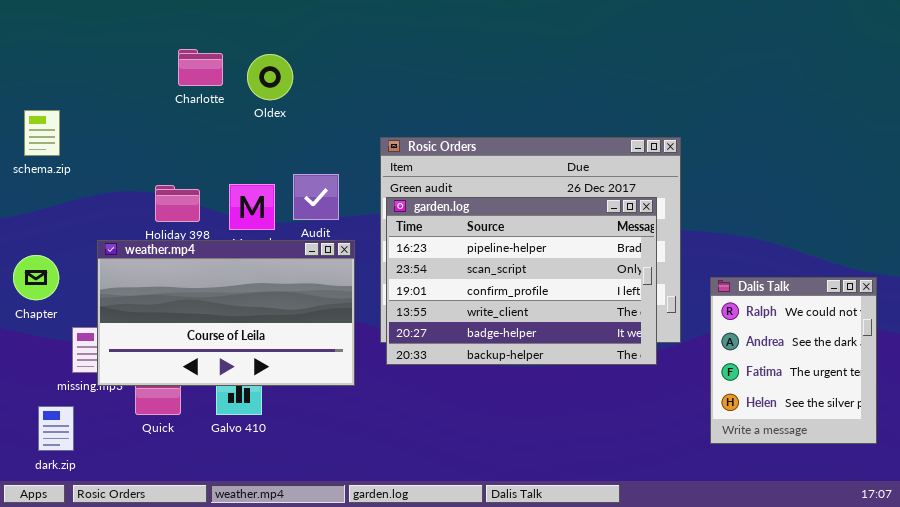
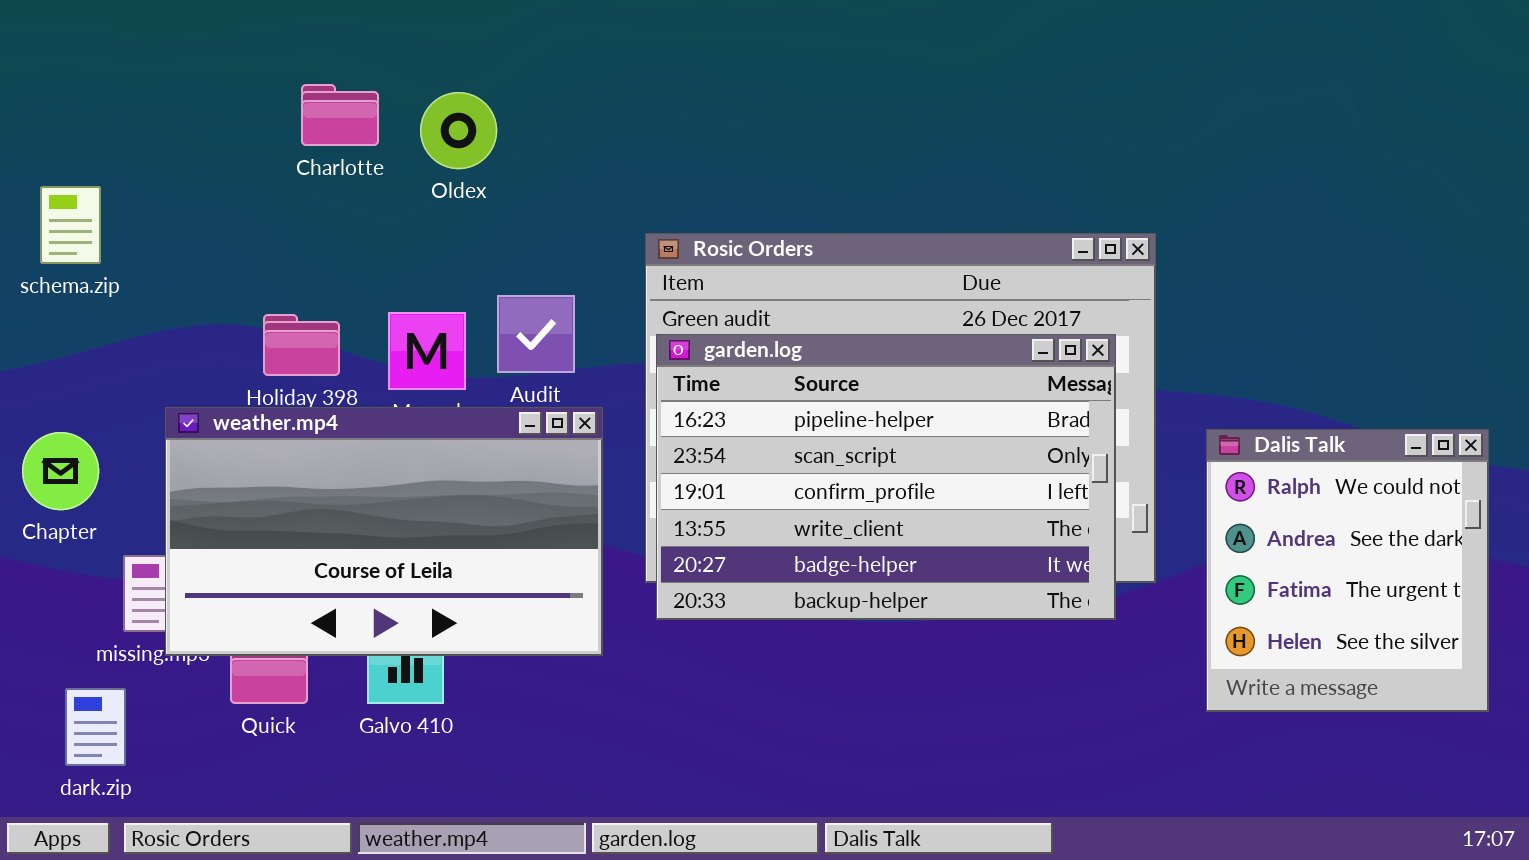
Dalis Talk: [710,277,877,444] -> [1206,429,1489,712], moved

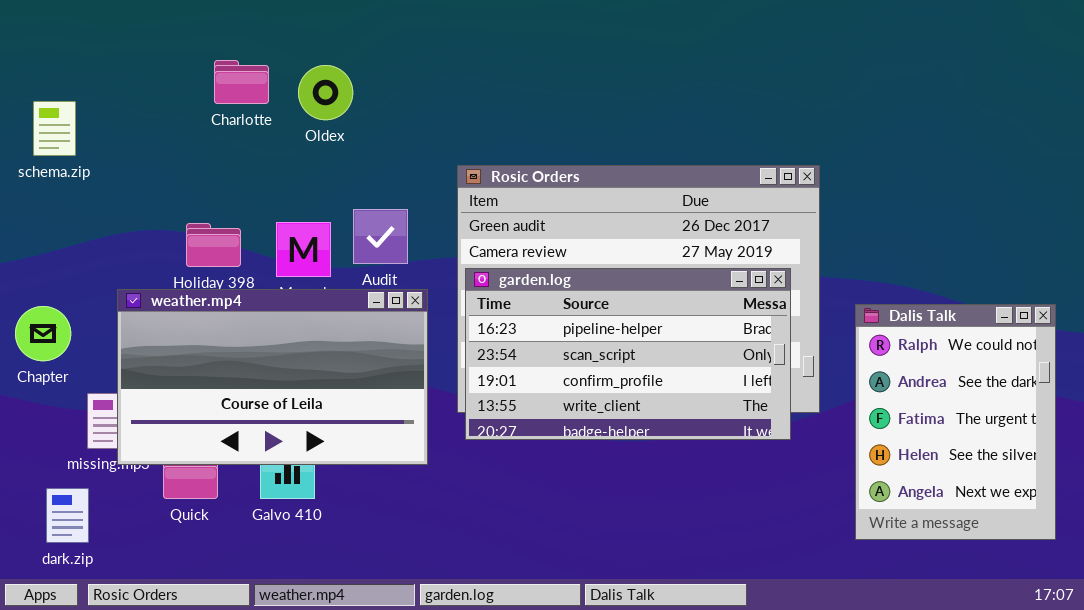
schema.zip: [40,186,101,264] -> [33,101,76,156], moved
garden.log: [656,334,1116,620] -> [465,268,791,440], resized
Dalis Talk: [1206,429,1489,712] -> [855,304,1056,540], resized

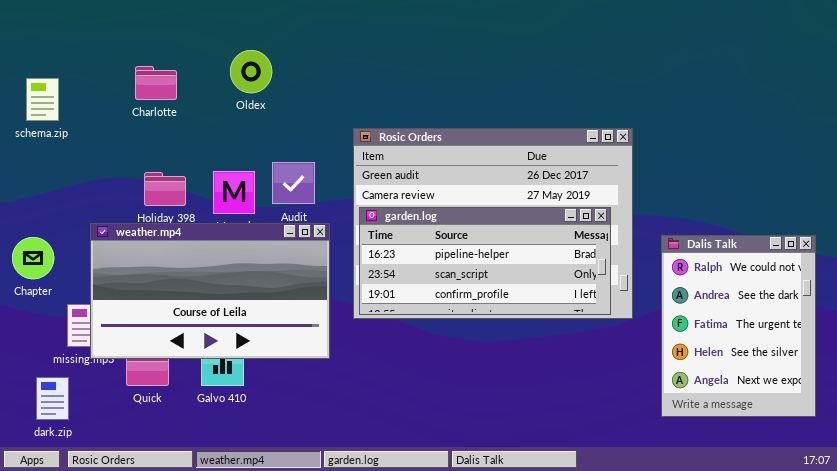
Charlotte: [214,60,269,104] -> [135,66,177,100], moved
garden.log: [465,268,791,440] -> [359,207,611,315], resized

